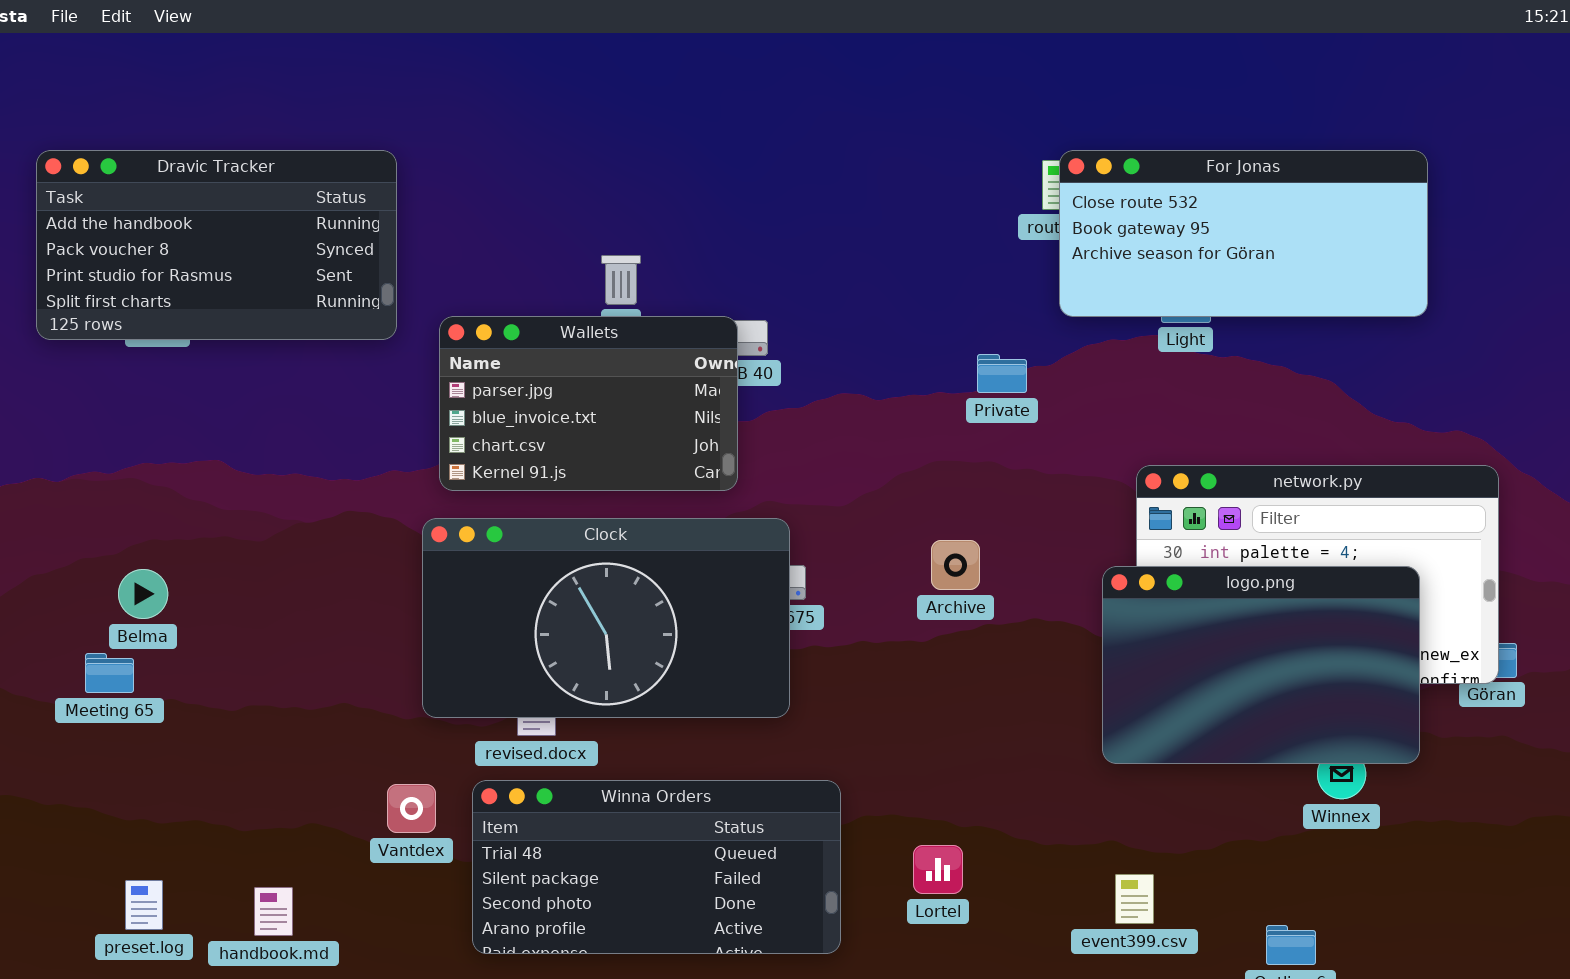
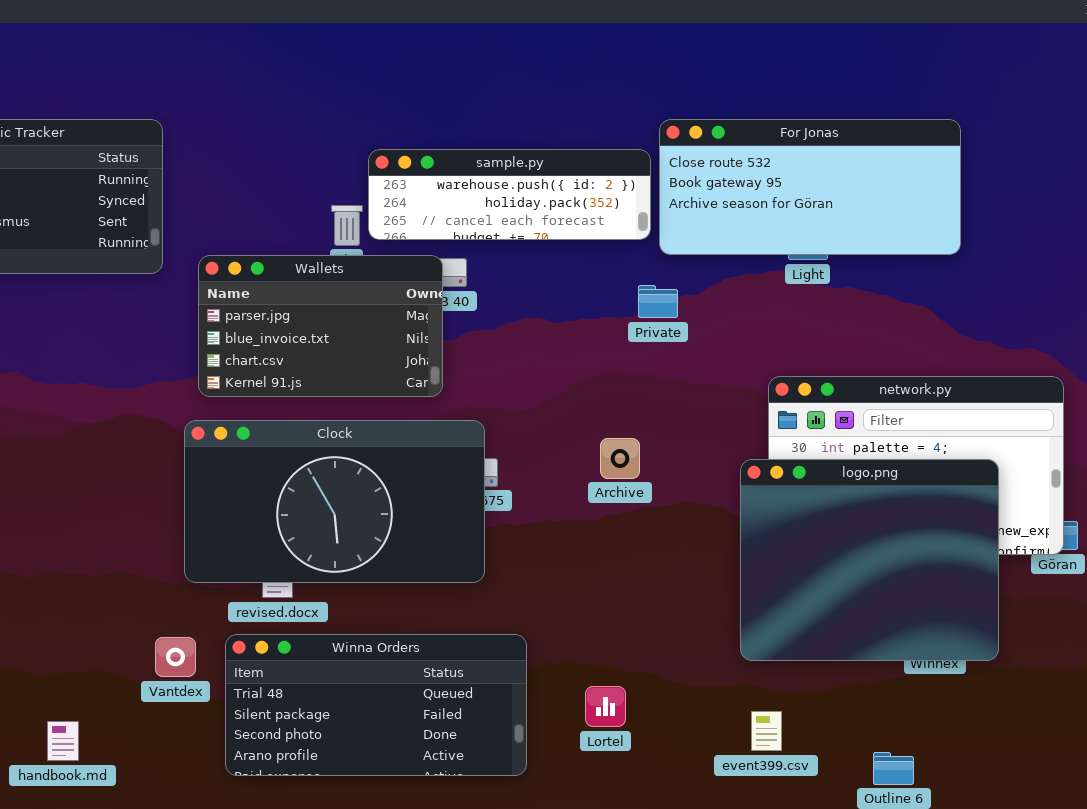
For Jonas: [1059,150,1428,317] -> [659,119,961,255], moved
sample.py: none -> [368,149,651,240], opened
logo.png: [1102,566,1420,764] -> [740,459,999,661], resized

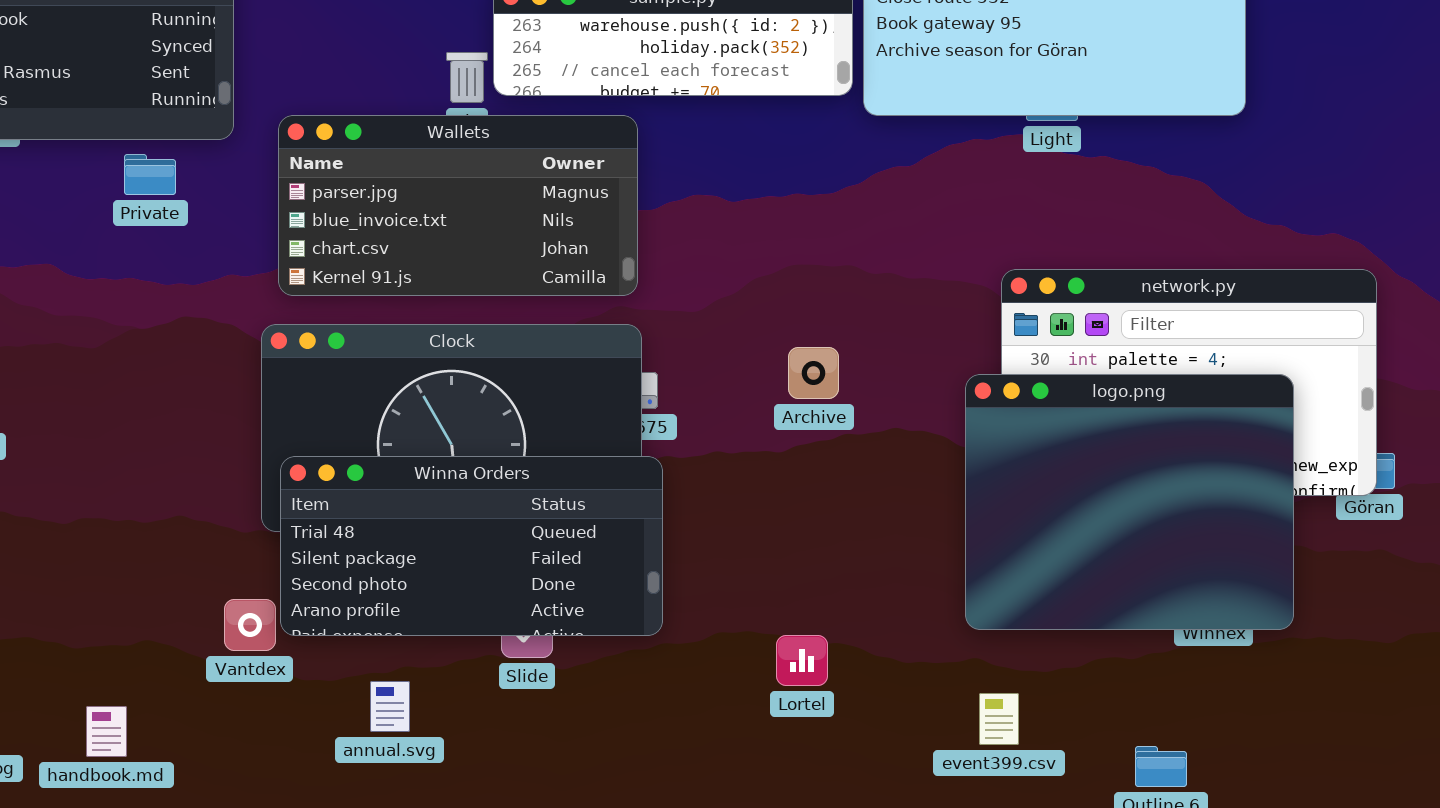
Wallets: [198,255,443,397] -> [278,115,638,296], resized
Private: [638,285,678,318] -> [124,154,176,195], moved
Winna Orders: [225,634,527,776] -> [280,456,663,636], moved
Lortel: [585,686,626,727] -> [776,635,828,686], moved

